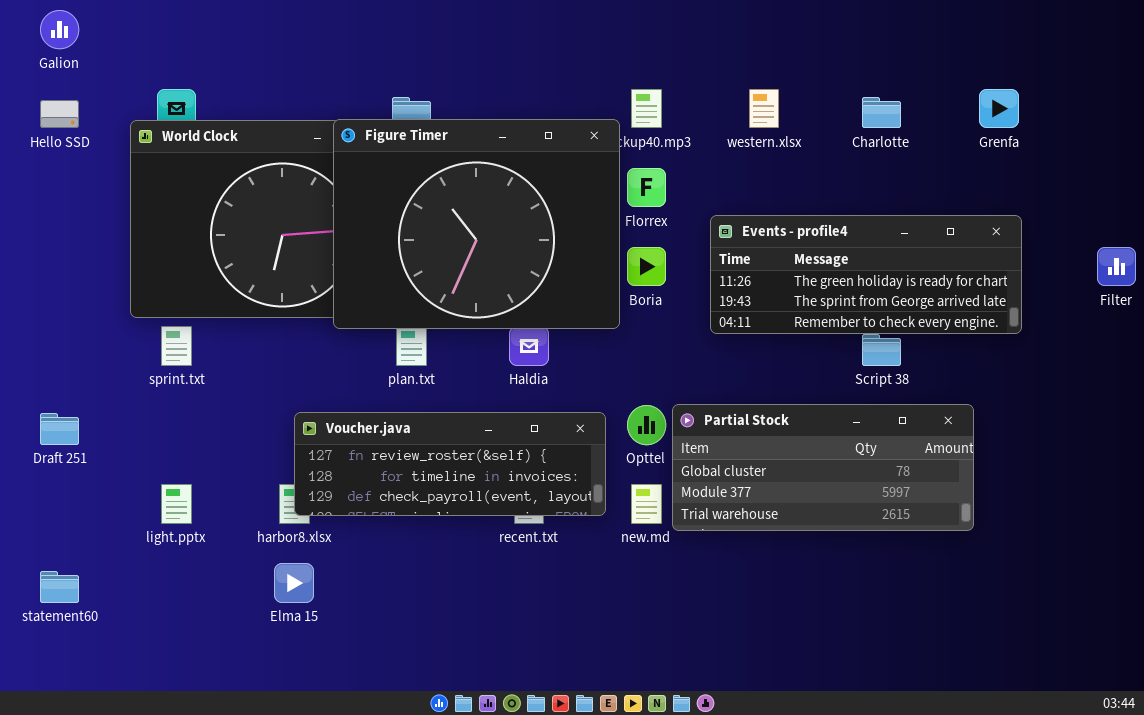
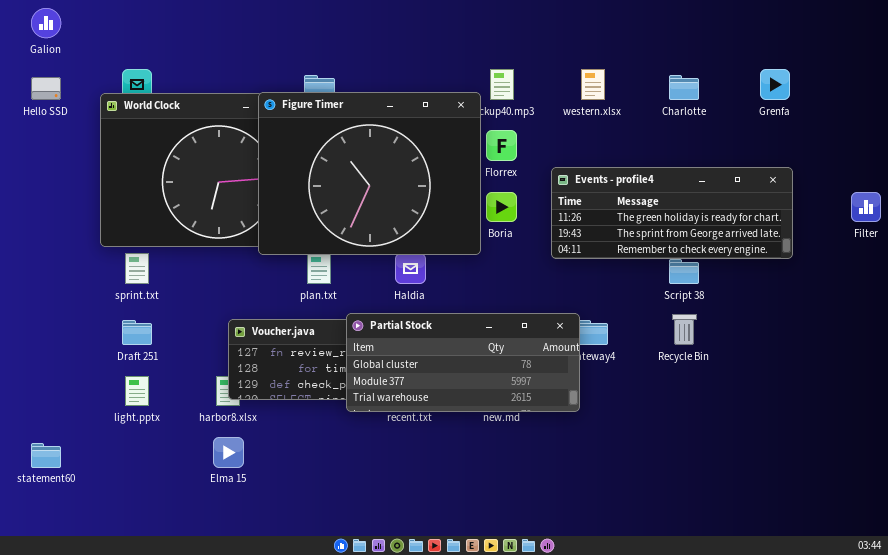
Partial Stock: [672,404,974,531] -> [346,313,580,412], moved
Draft 251: [40,413,79,445] -> [122,320,152,345], moved

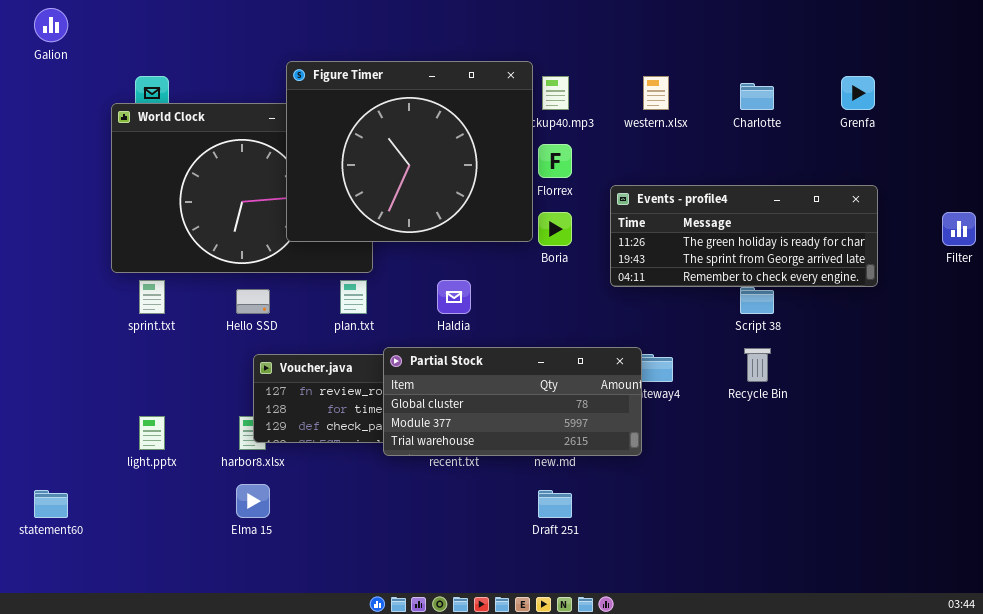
Hello SSD: [31,77,61,100] -> [236,289,270,314], moved
Figure Timer: [258,92,481,255] -> [286,61,533,242], moved
Draft 251: [122,320,152,345] -> [538,490,572,518], moved

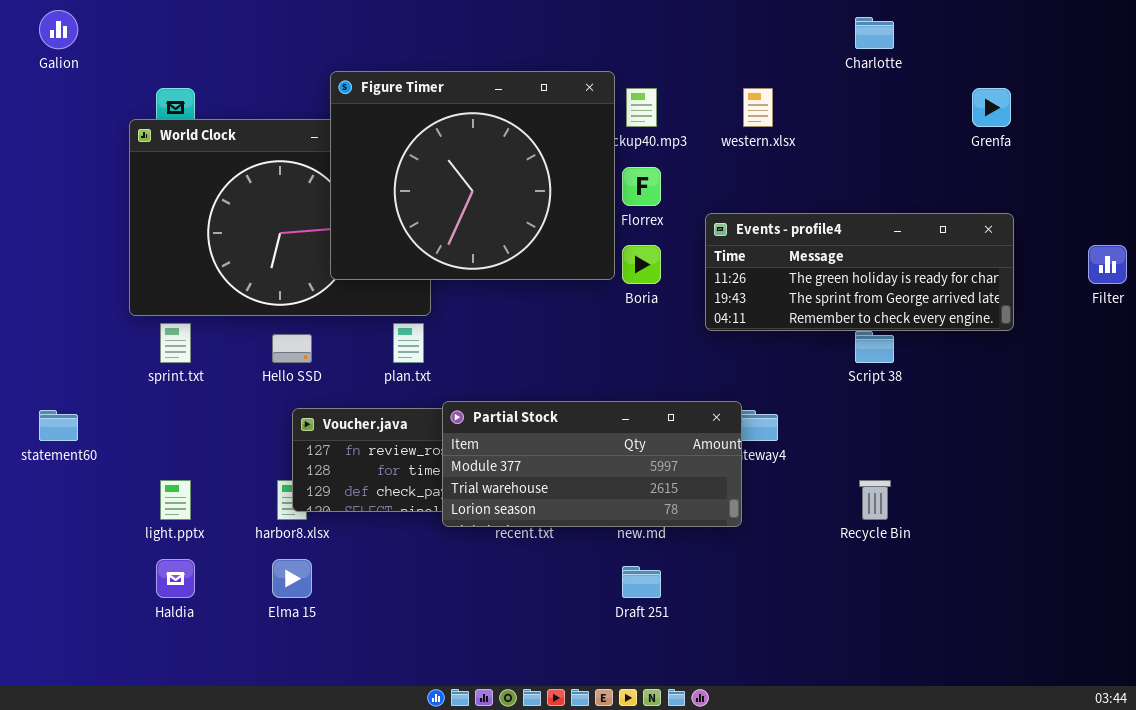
Charlotte: [740,83,774,110] -> [855,17,894,49], moved
Haldia: [437,280,471,314] -> [156,559,195,598], moved
Partial Stock: [383,347,642,456] -> [442,401,742,527], scrolled down 1 row
Recycle Bin: [744,348,771,382] -> [859,480,891,520], moved
statement60: [34,490,68,518] -> [39,410,78,441], moved

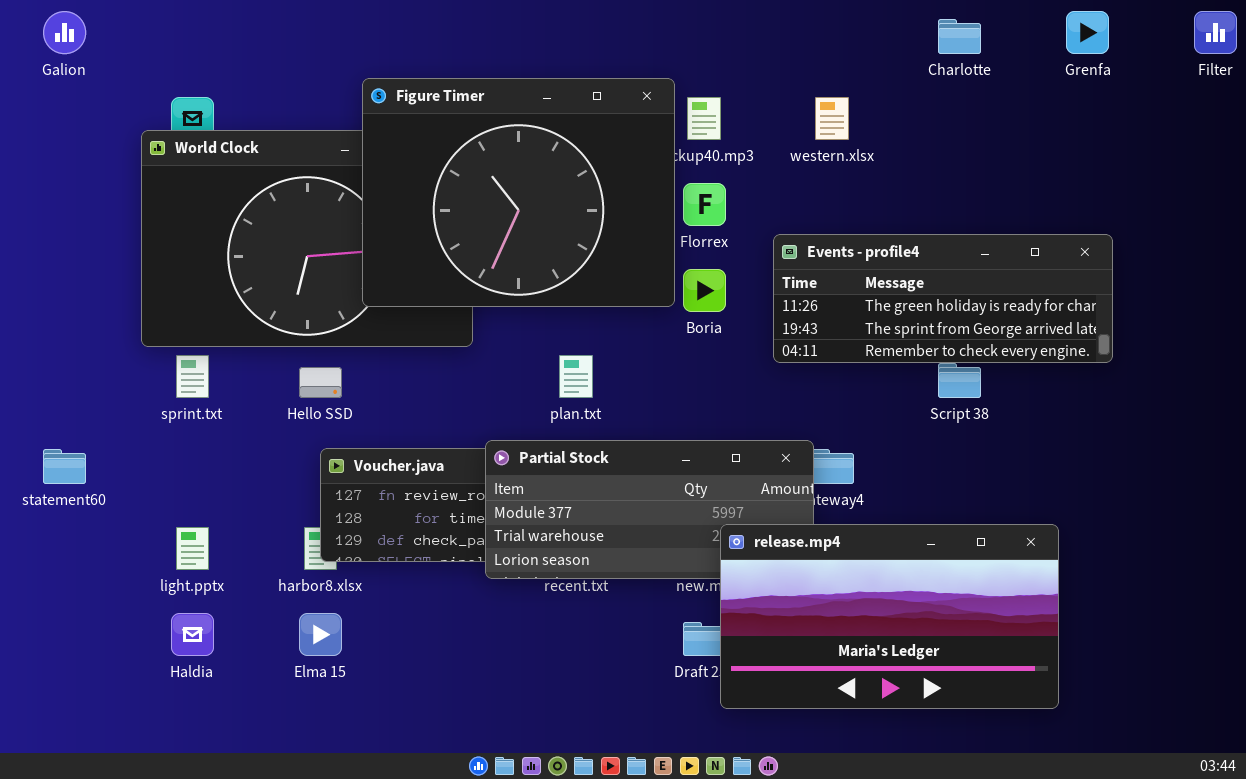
Grenfa: [972,88,1011,127] -> [1066,11,1109,54], moved
Filter: [1088,245,1127,284] -> [1194,11,1237,54], moved
plan.txt: [393,323,424,363] -> [559,355,593,398], moved
release.mp4: none -> [720,524,1059,709], opened

